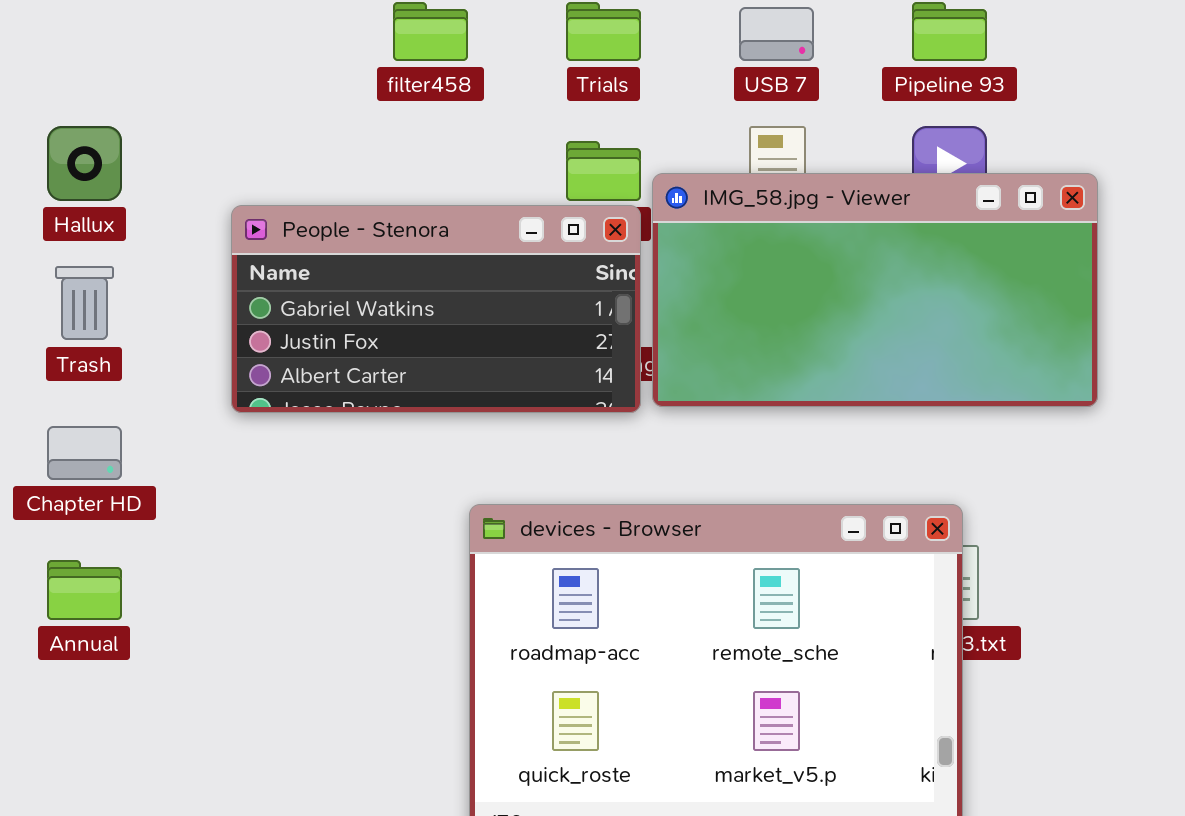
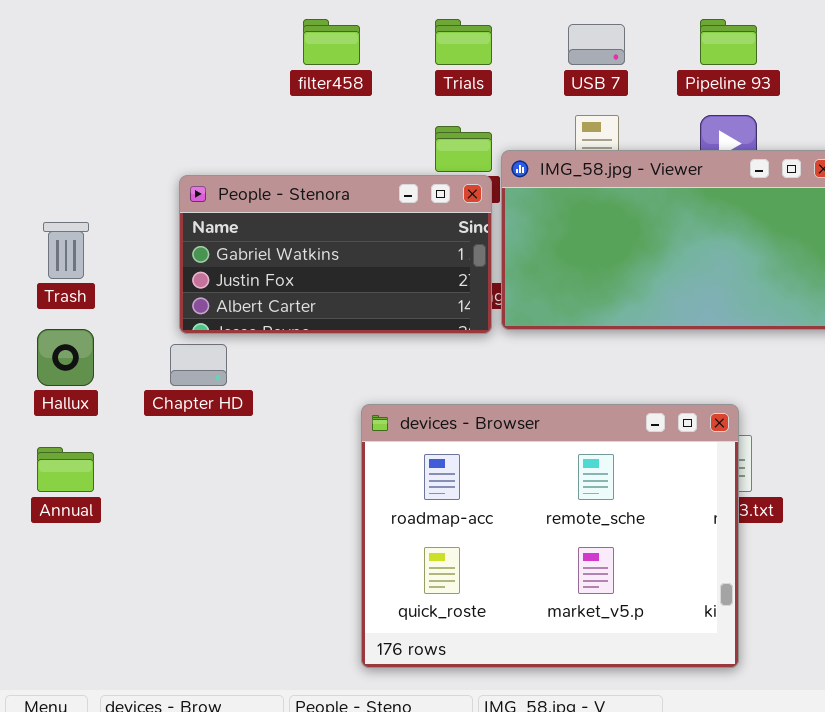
Hallux: [47,126,122,201] -> [37,329,94,386], moved
Chapter HD: [47,426,122,480] -> [170,344,227,386], moved

